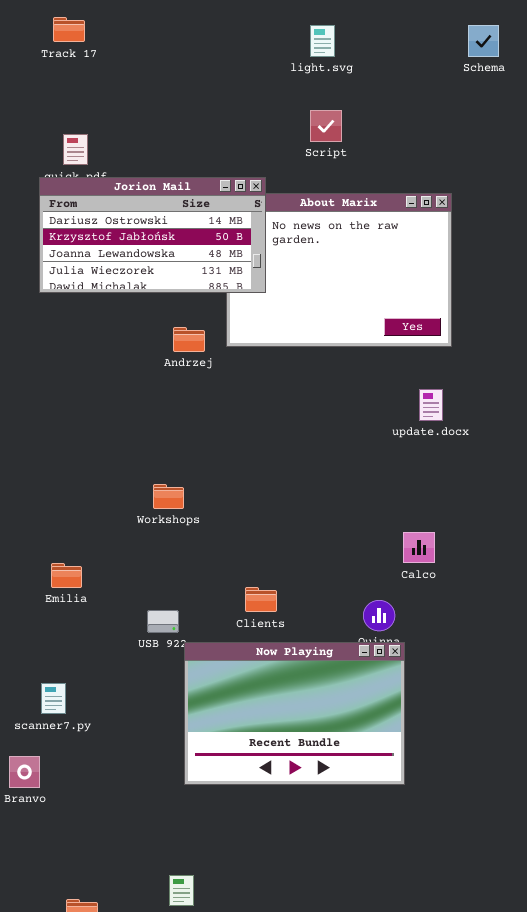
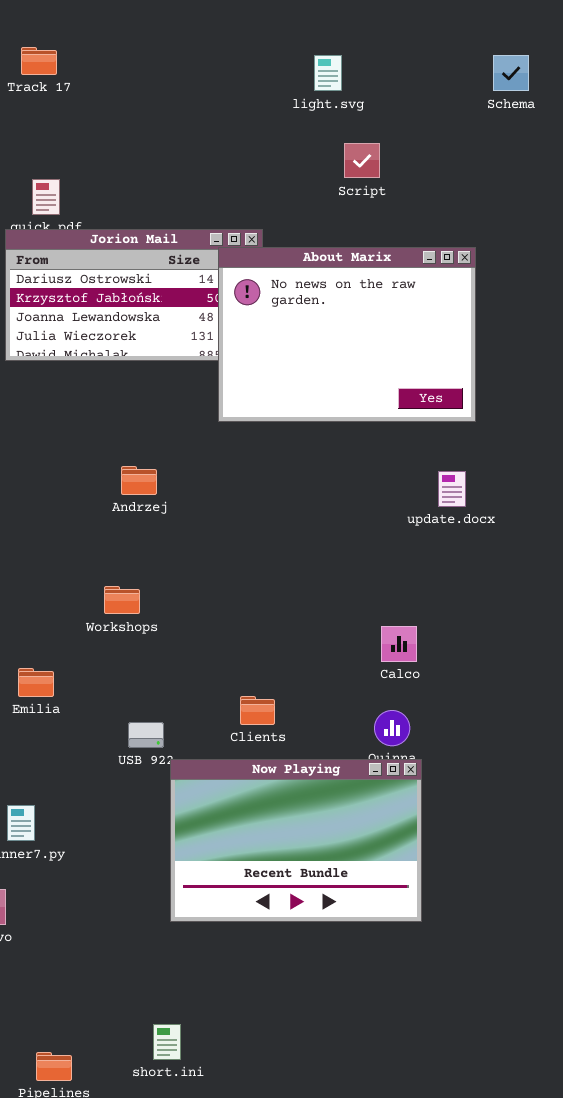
Script: [310,110,342,142] -> [344,143,380,178], moved
About Marix: [226,193,452,347] -> [218,247,476,422], raised
Andrzej: [173,327,205,352] -> [121,466,157,495], moved
Workshops: [153,484,184,509] -> [104,586,140,614], moved
Calco: [403,532,435,563] -> [381,626,417,662], moved

